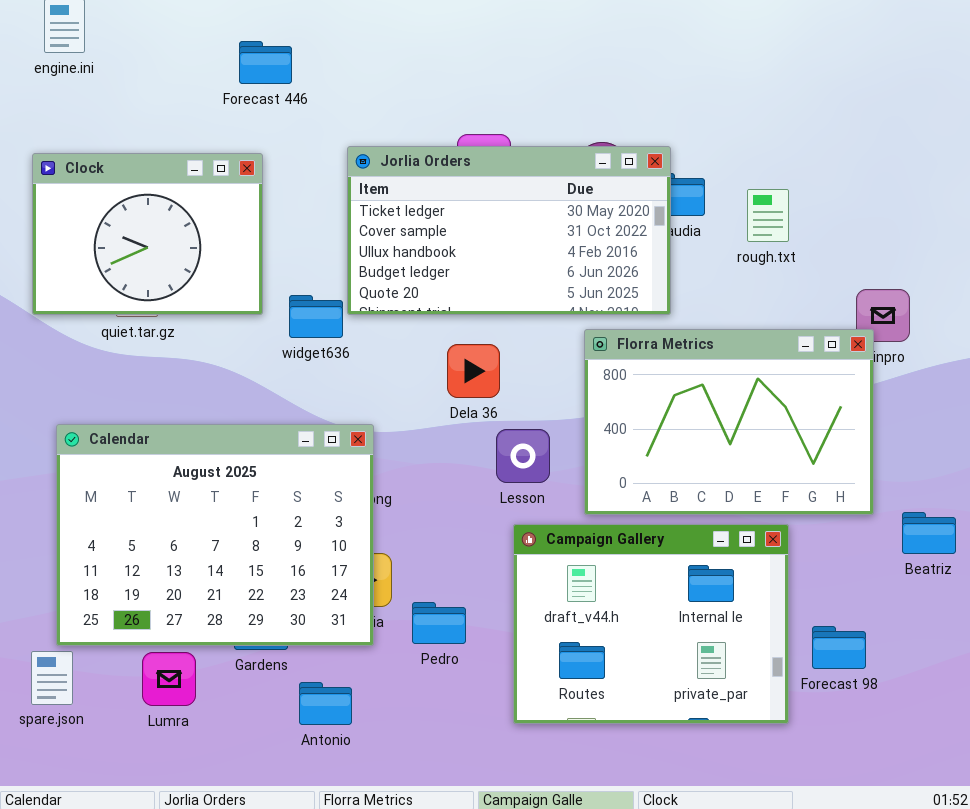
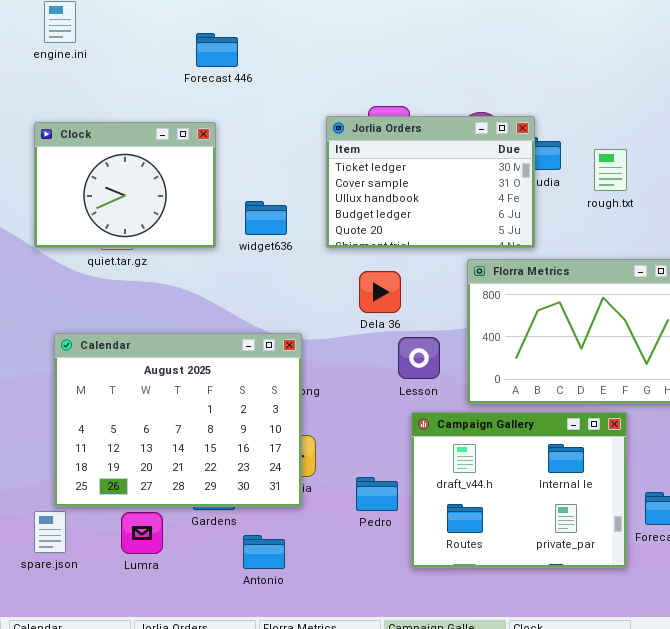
Jorlia Orders: [347,146,671,315] -> [326,116,535,248], resized
widget636: [289,295,343,338] -> [245,201,287,235], moved
Pedro: [412,602,466,644] -> [356,477,398,511], moved

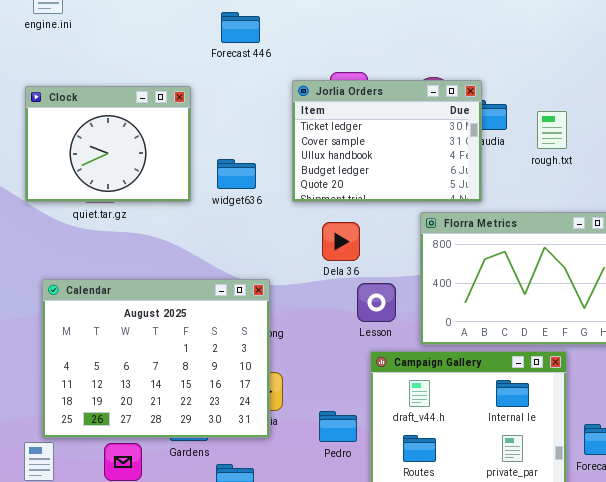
Forecast 446: [196,33,238,67] -> [221,12,260,43], moved

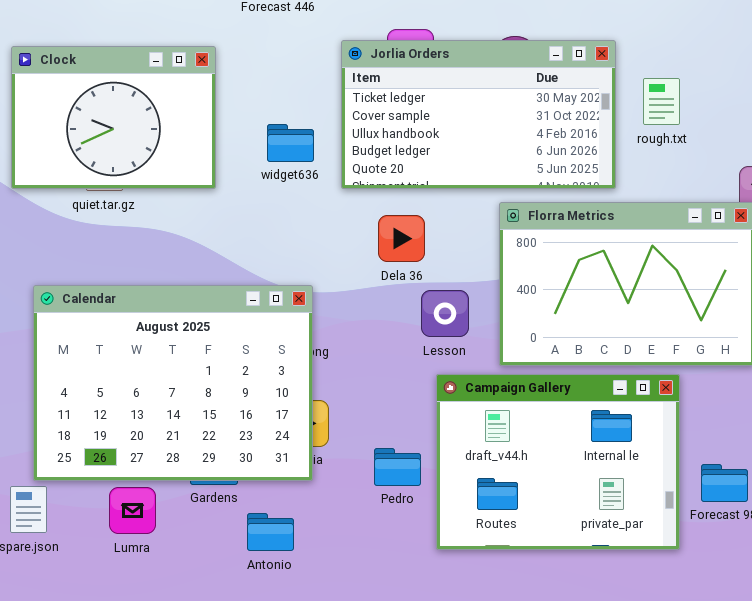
Jorlia Orders: [292,80,482,202] -> [341,40,616,189], resized
widget636: [217,159,256,189] -> [267,124,314,162], moved

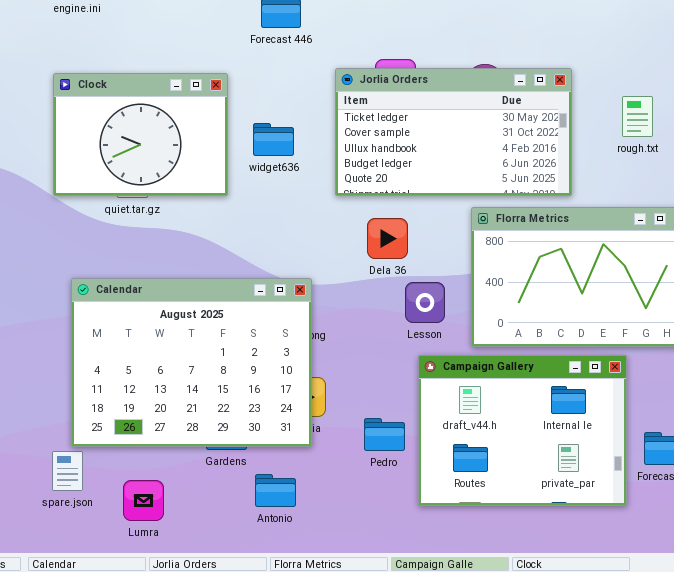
rough.txt: [643,78,680,125] -> [622,96,653,137], moved
widget636: [267,124,314,162] -> [253,123,294,156], moved
Lumra: [109,487,156,534] -> [123,480,164,521], moved

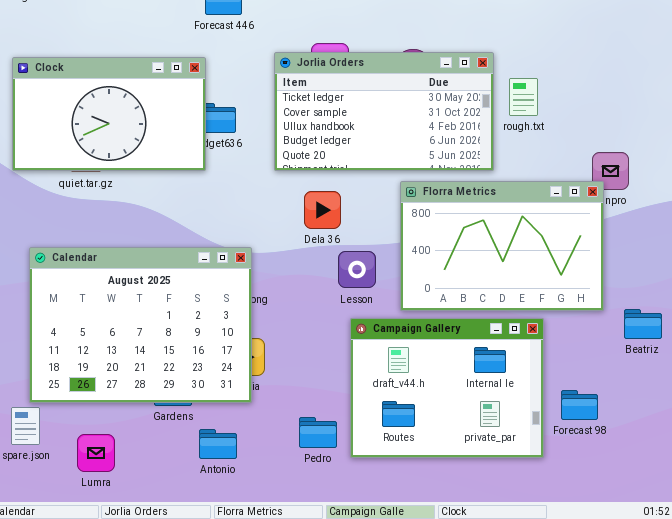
Clock: [53,73,228,196] -> [12,57,206,171], resized
rough.txt: [622,96,653,137] -> [509,78,538,116], moved
Pedro: [364,418,405,451] -> [299,417,337,448], moved

